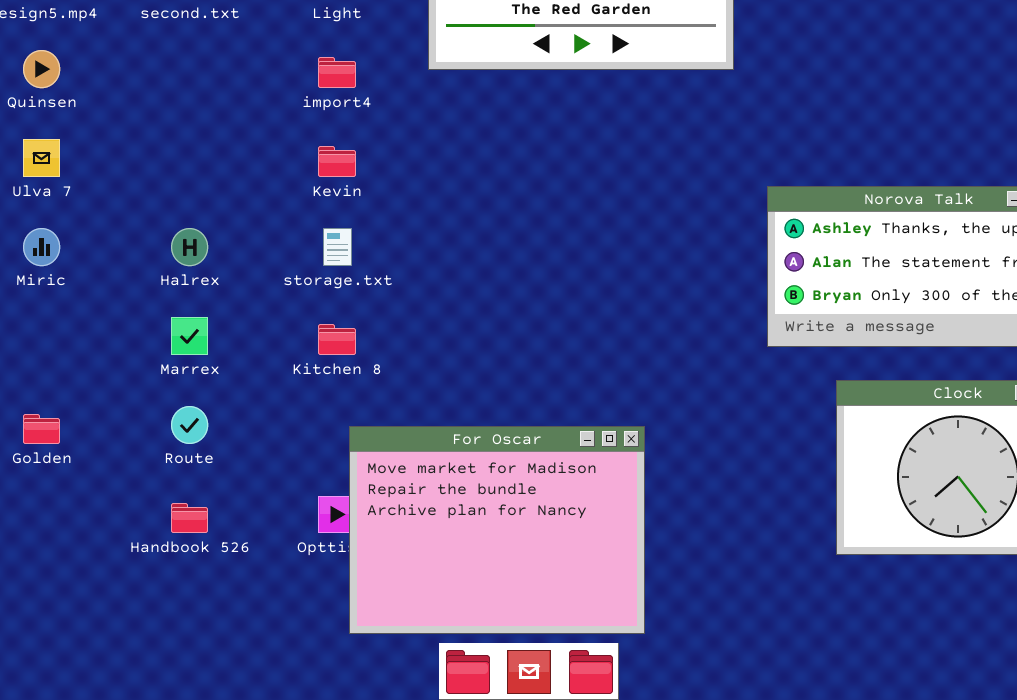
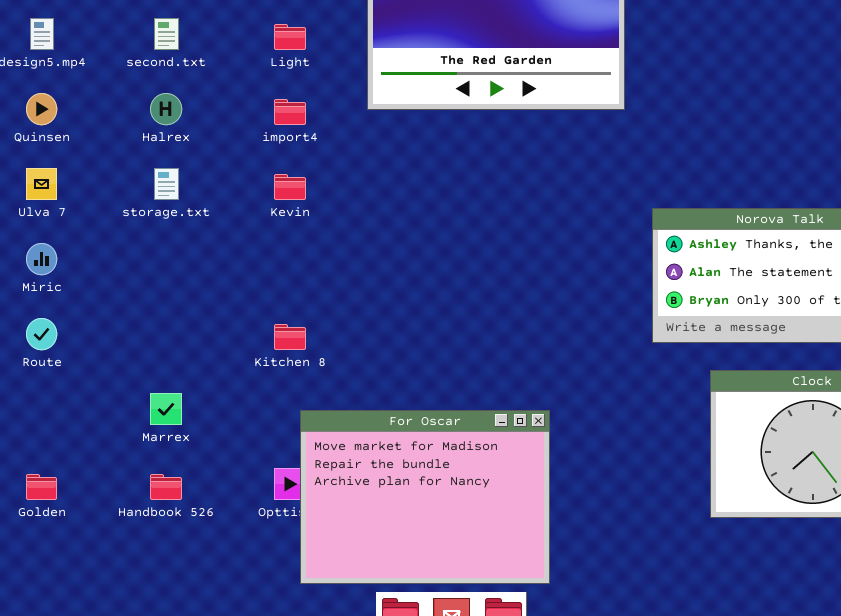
Halrex: [171,228,208,266] -> [150,93,182,125], moved
storage.txt: [323,228,352,266] -> [154,168,179,200], moved
Marrex: [171,317,208,355] -> [150,393,182,425], moved
Route: [171,406,208,444] -> [26,318,57,350], moved
Golden: [23,414,60,444] -> [26,474,57,500], moved

